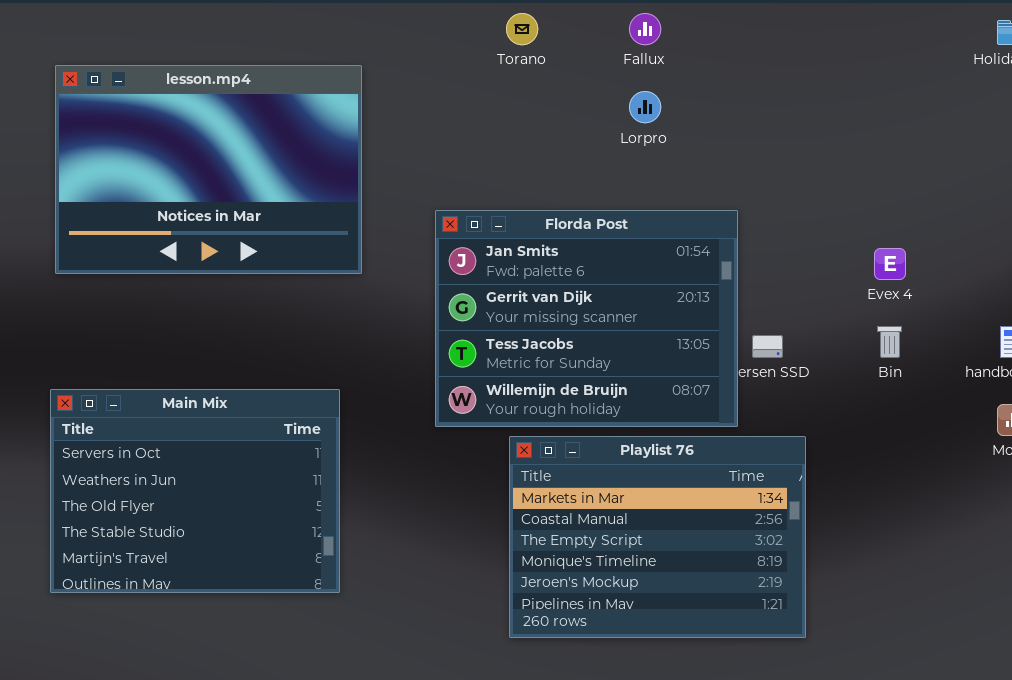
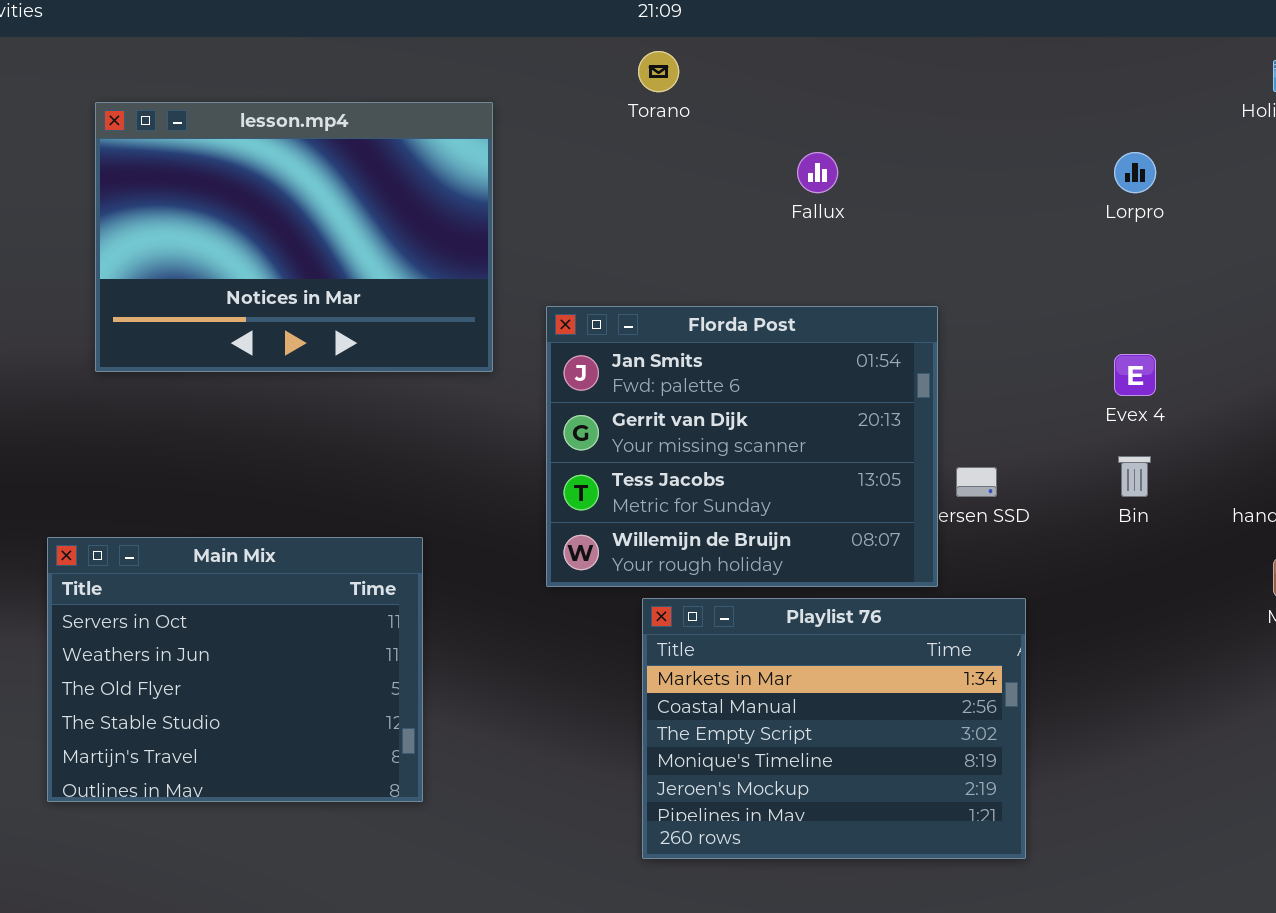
Fallux: [629,13,661,45] -> [797,152,838,193], moved
lesson.mp4: [55,65,362,274] -> [95,102,493,372], moved
Lorpro: [629,91,661,123] -> [1114,152,1156,193], moved

